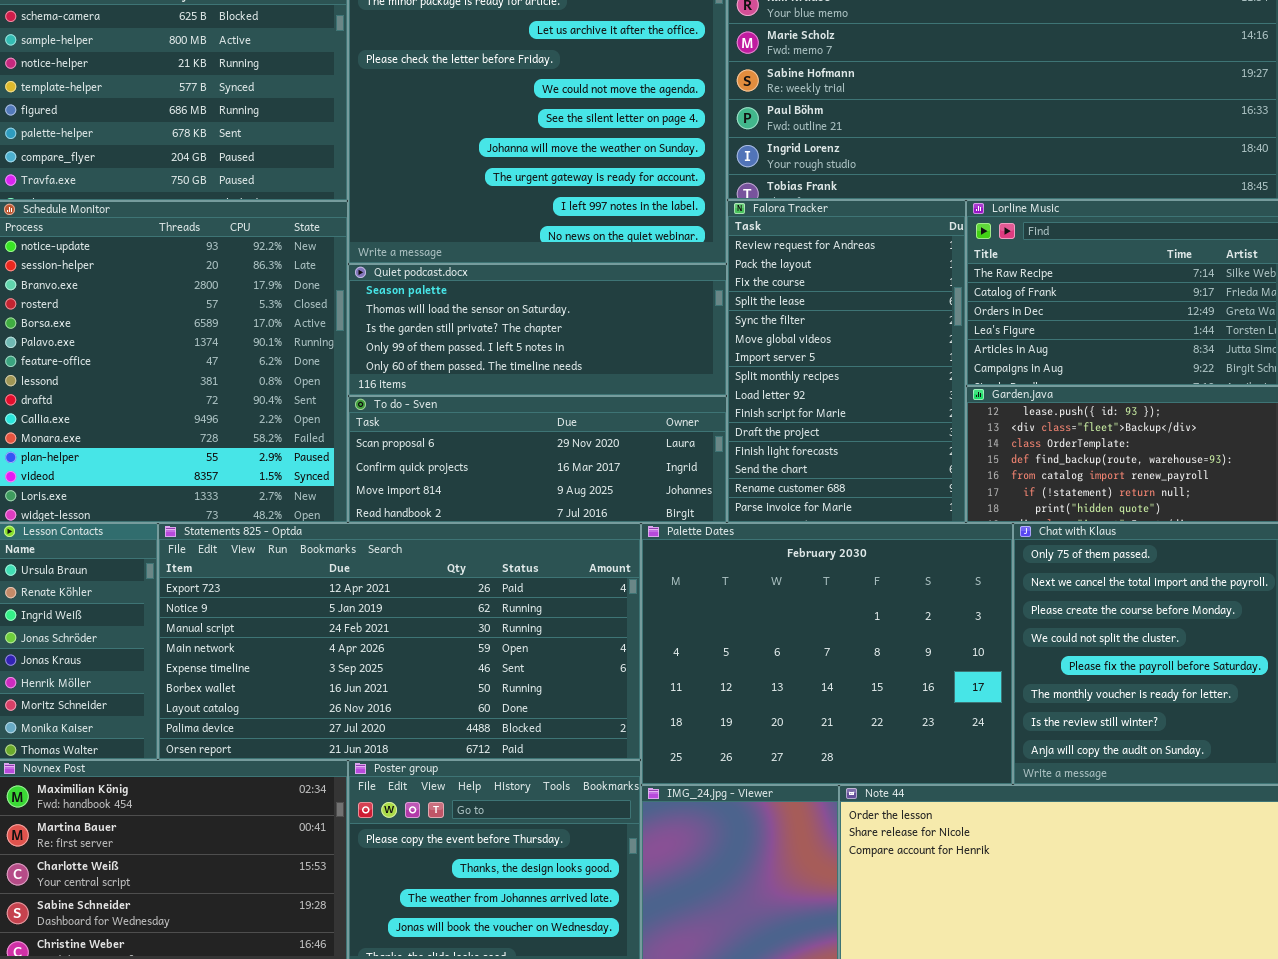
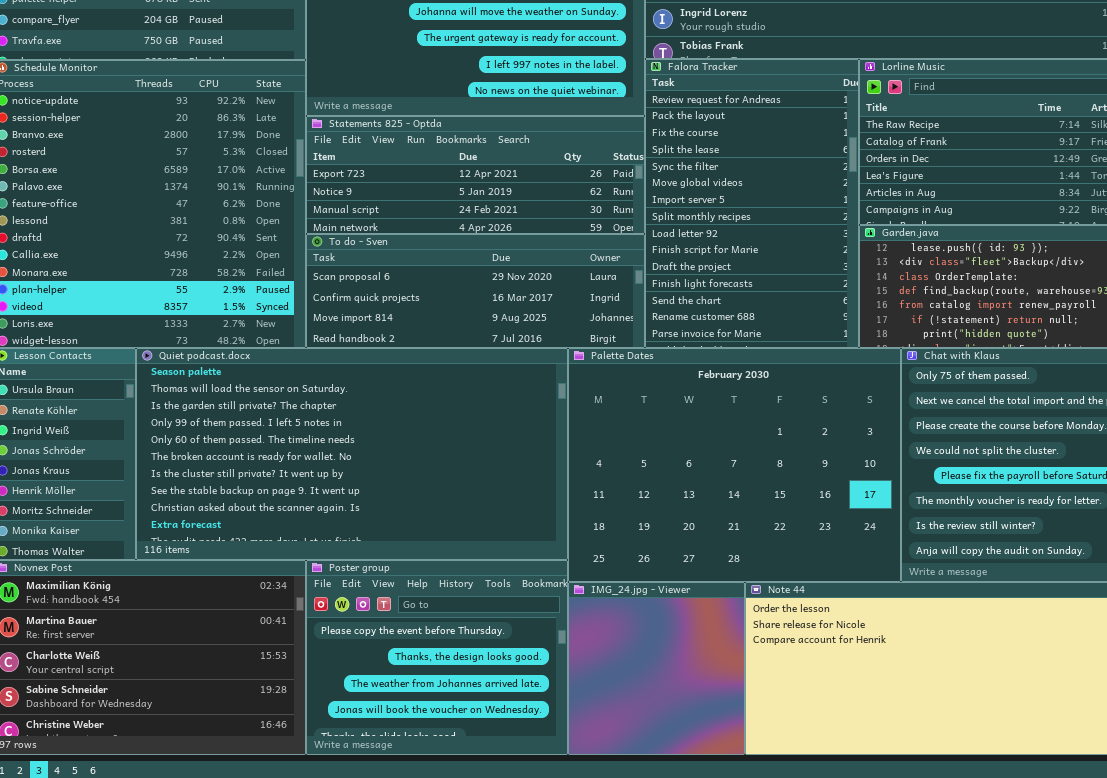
Quiet podcast.docx: [348,264,727,396] -> [136,348,568,560], moved, resized
Statements 825 - Optda: [158,523,641,760] -> [306,116,645,234], moved, resized

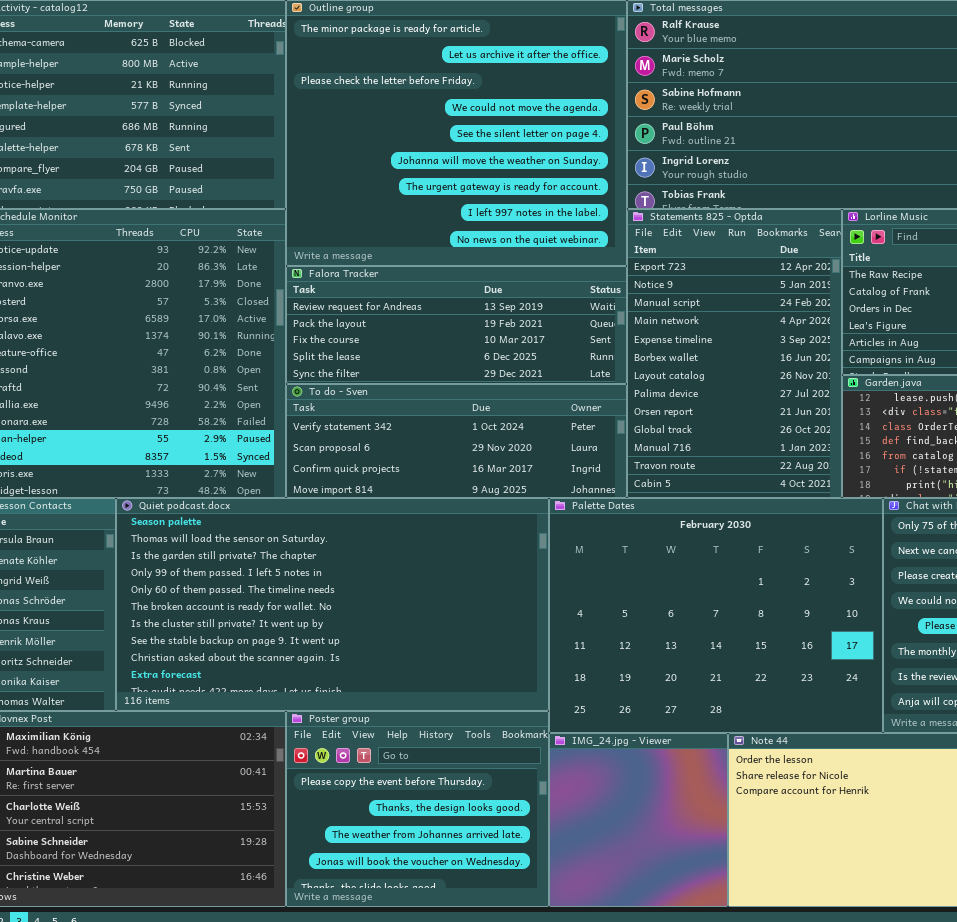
Falora Tracker: [645,59,859,348] -> [286,266,627,384], moved, resized
Statements 825 - Optda: [306,116,645,234] -> [627,209,842,498], moved, resized
To do - Sven: [306,234,645,348] -> [286,384,627,498], scrolled up 1 row

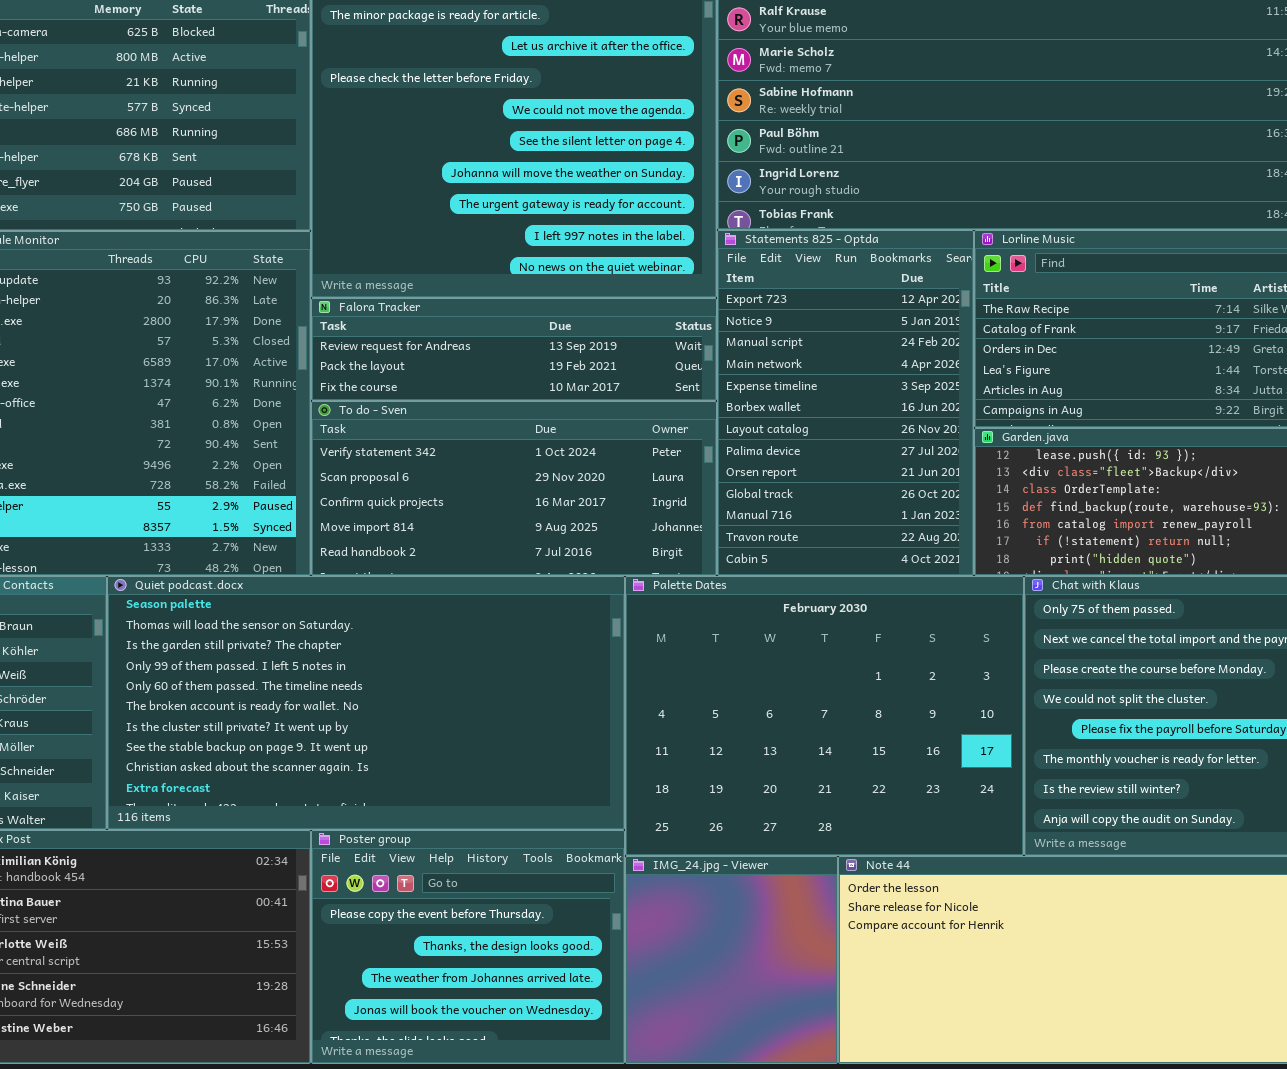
Falora Tracker: [286,266,627,384] -> [311,298,717,401], resized
To do - Sven: [286,384,627,498] -> [311,401,717,576], resized

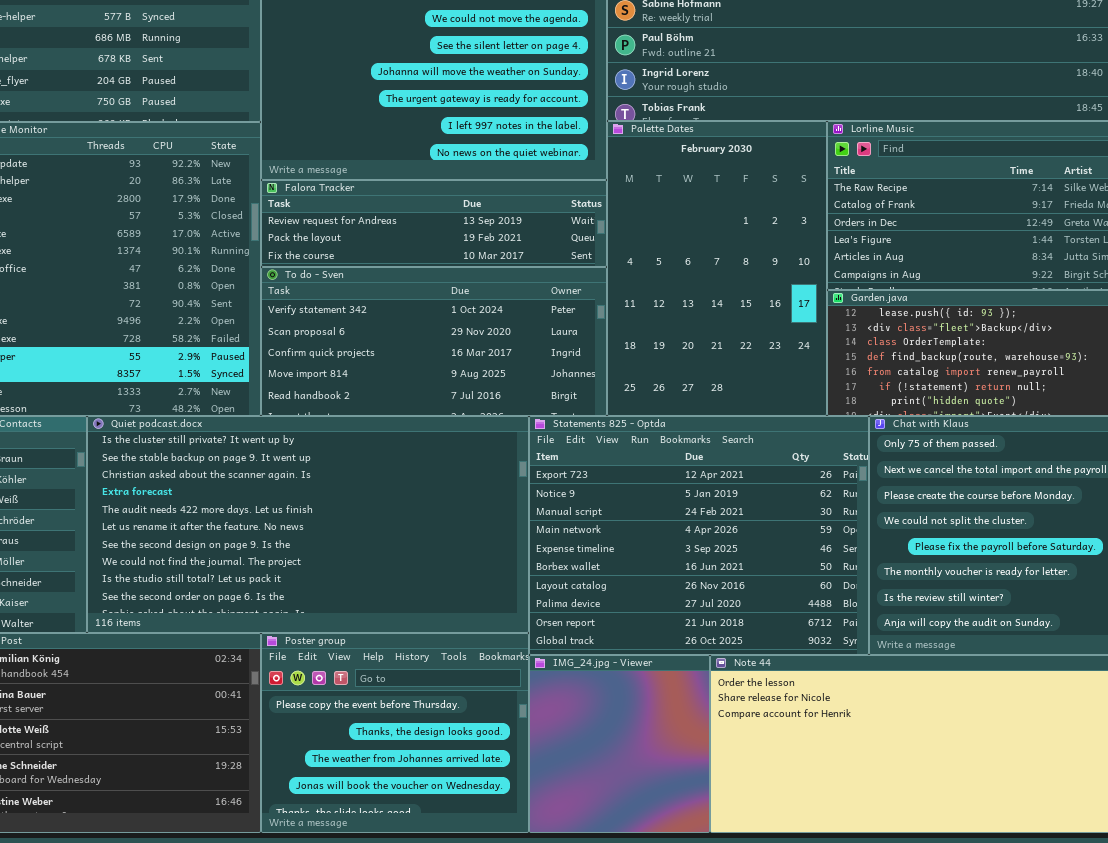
Statements 825 - Optda: [717,230,974,576] -> [529,416,869,655], moved, resized
Quiet podcast.docx: [107,576,625,830] -> [87,416,529,633], scrolled down 6 rows
Palette Dates: [625,576,1024,856] -> [607,121,827,416], moved, resized

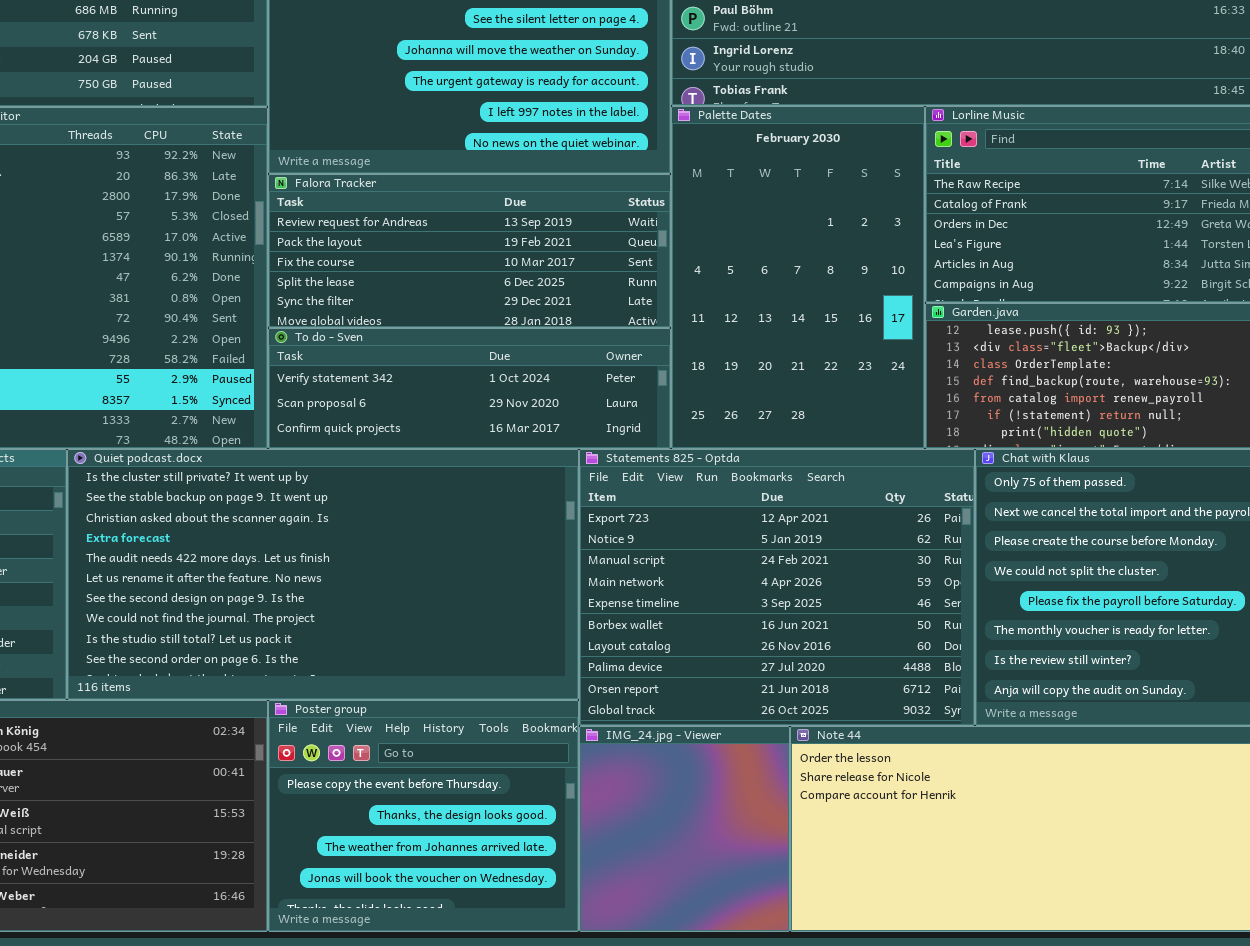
Falora Tracker: [261,180,607,267] -> [268,174,671,328], resized
To do - Sven: [261,267,607,416] -> [268,328,671,449], resized

